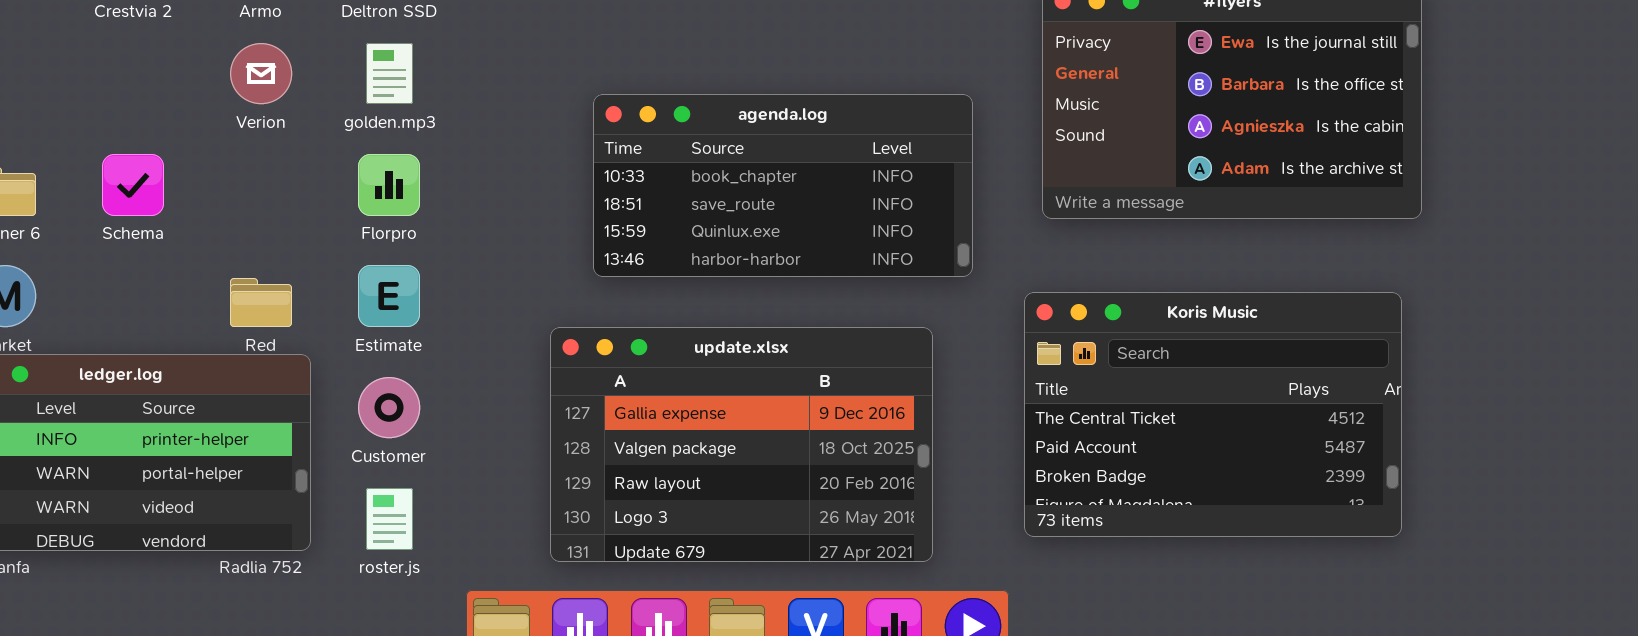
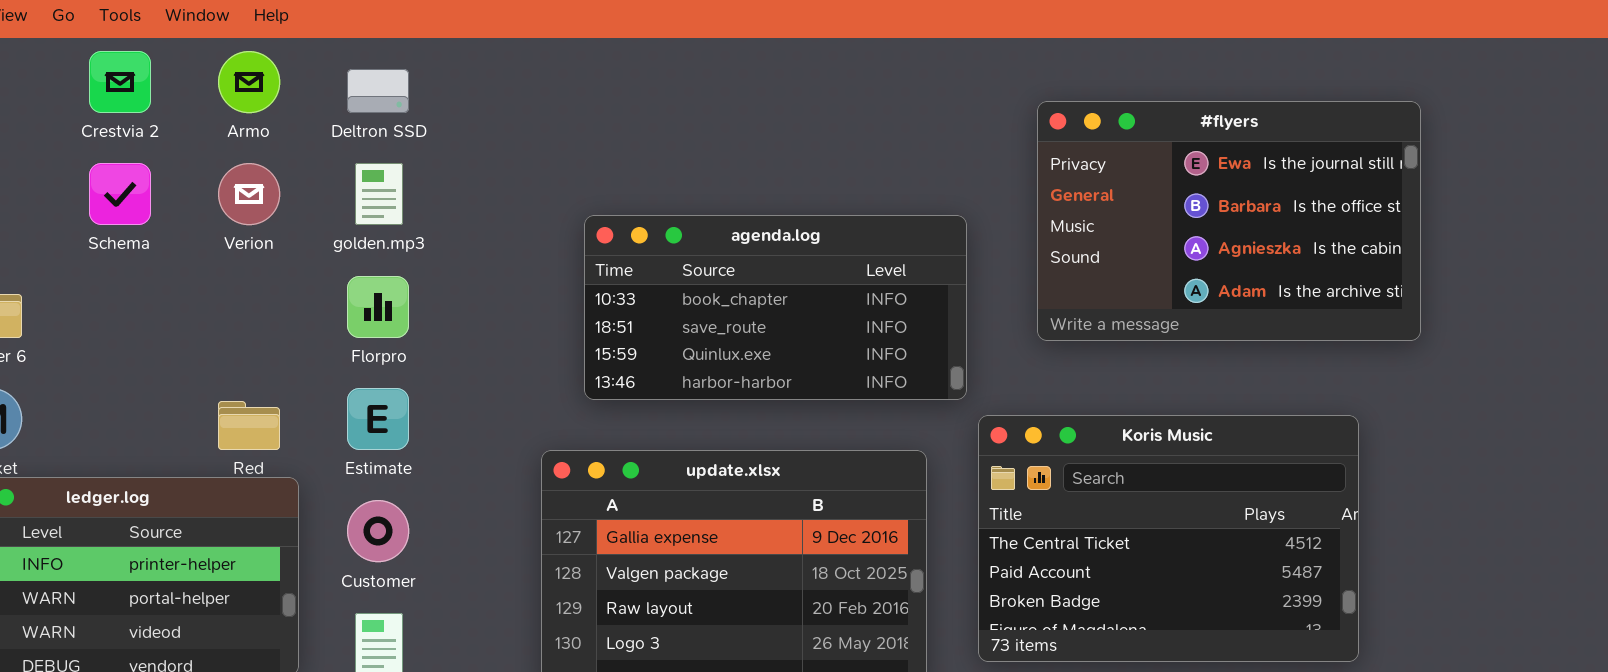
Schema: [102,154,164,216] -> [89,163,151,225], moved
Koris Music: [1024,292,1402,537] -> [978,415,1359,662], moved

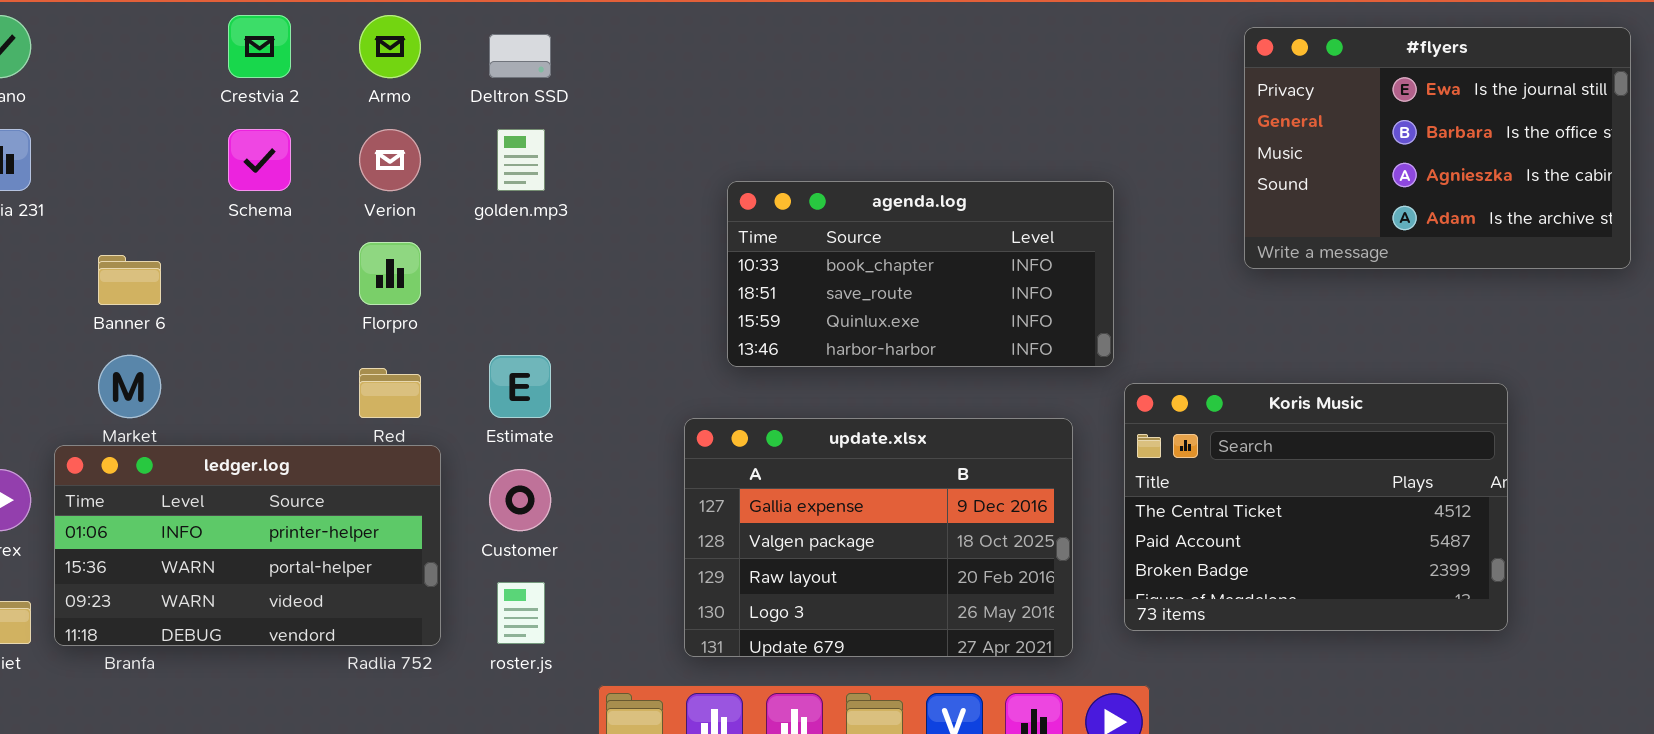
#flyers: [1037,101,1421,341] -> [1244,27,1631,269], moved
Florpro: [347,276,409,338] -> [359,242,421,305], moved

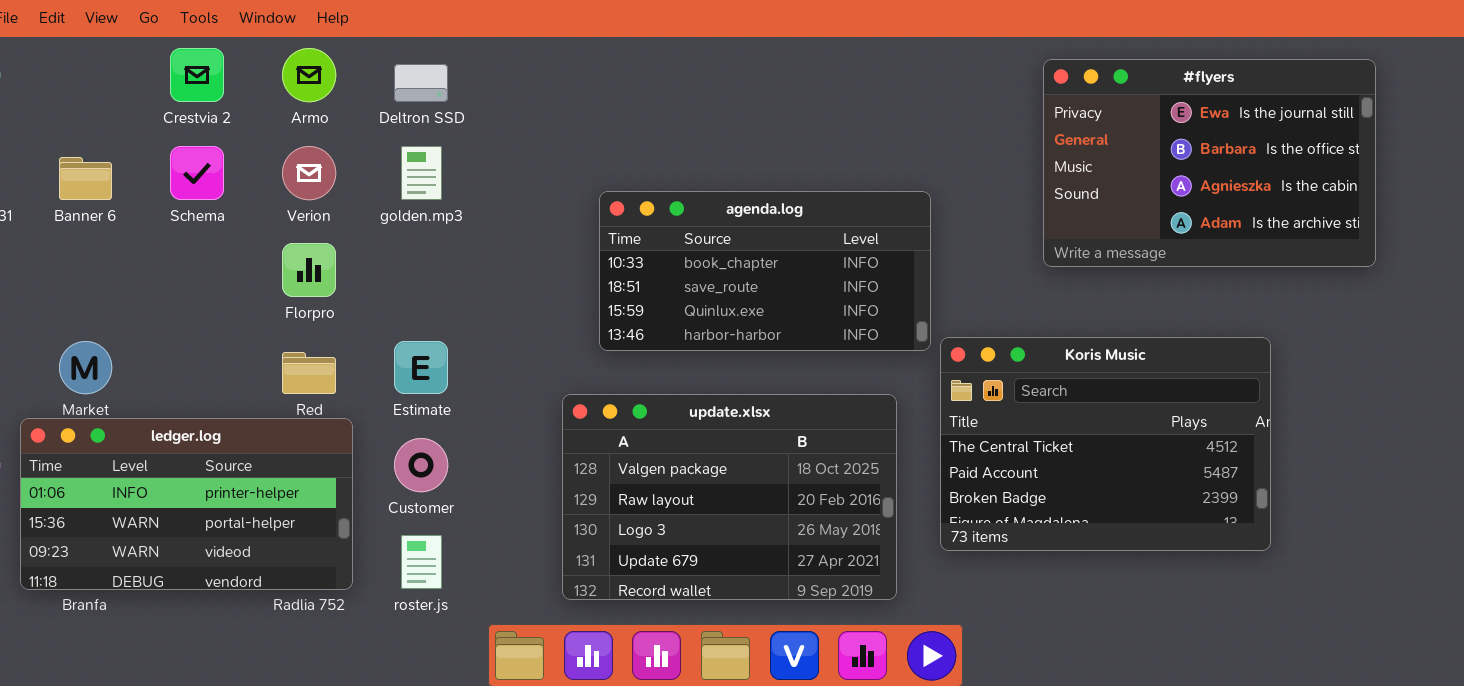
Banner 6: [98,255,161,305] -> [59,157,112,200], moved
Koris Music: [1124,383,1508,631] -> [940,337,1271,551], moved
update.xlsx: [684,418,1073,657] -> [562,394,897,600], scrolled down 1 row

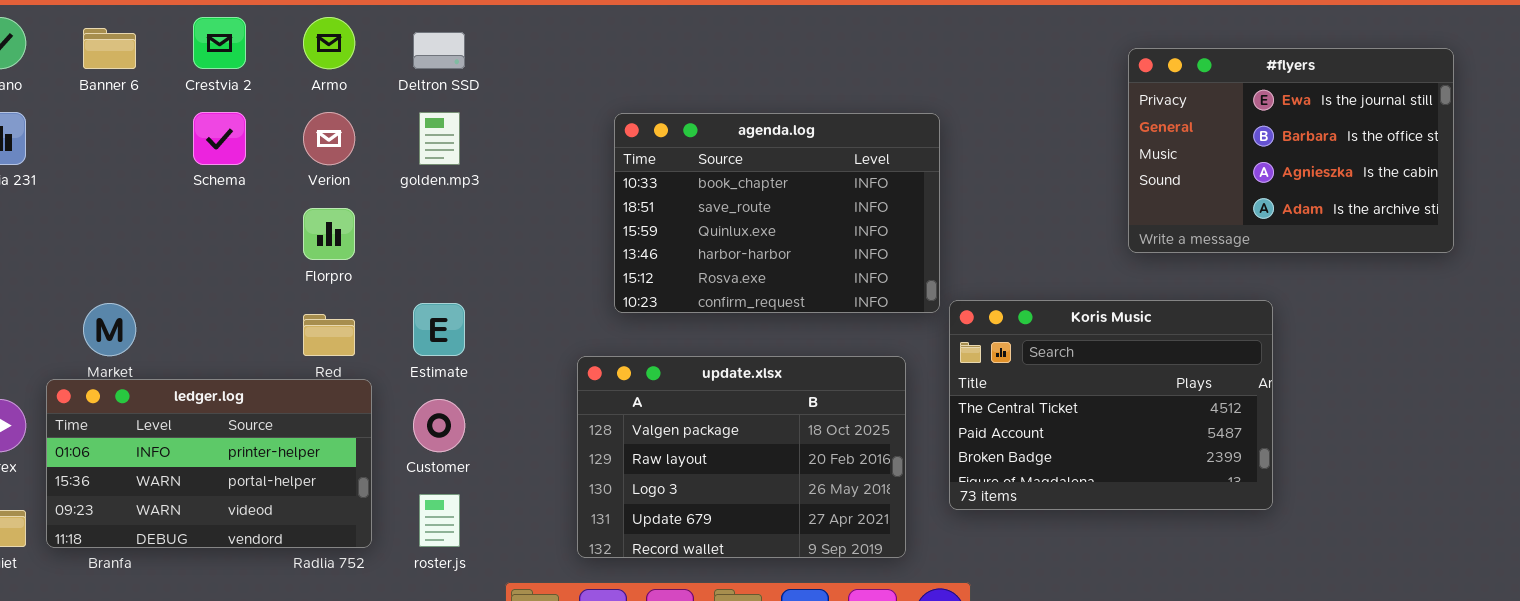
#flyers: [1043,59,1376,267] -> [1128,48,1454,253], moved
Banner 6: [59,157,112,200] -> [83,28,136,69], moved
agenda.log: [599,191,931,351] -> [614,113,940,313], resized

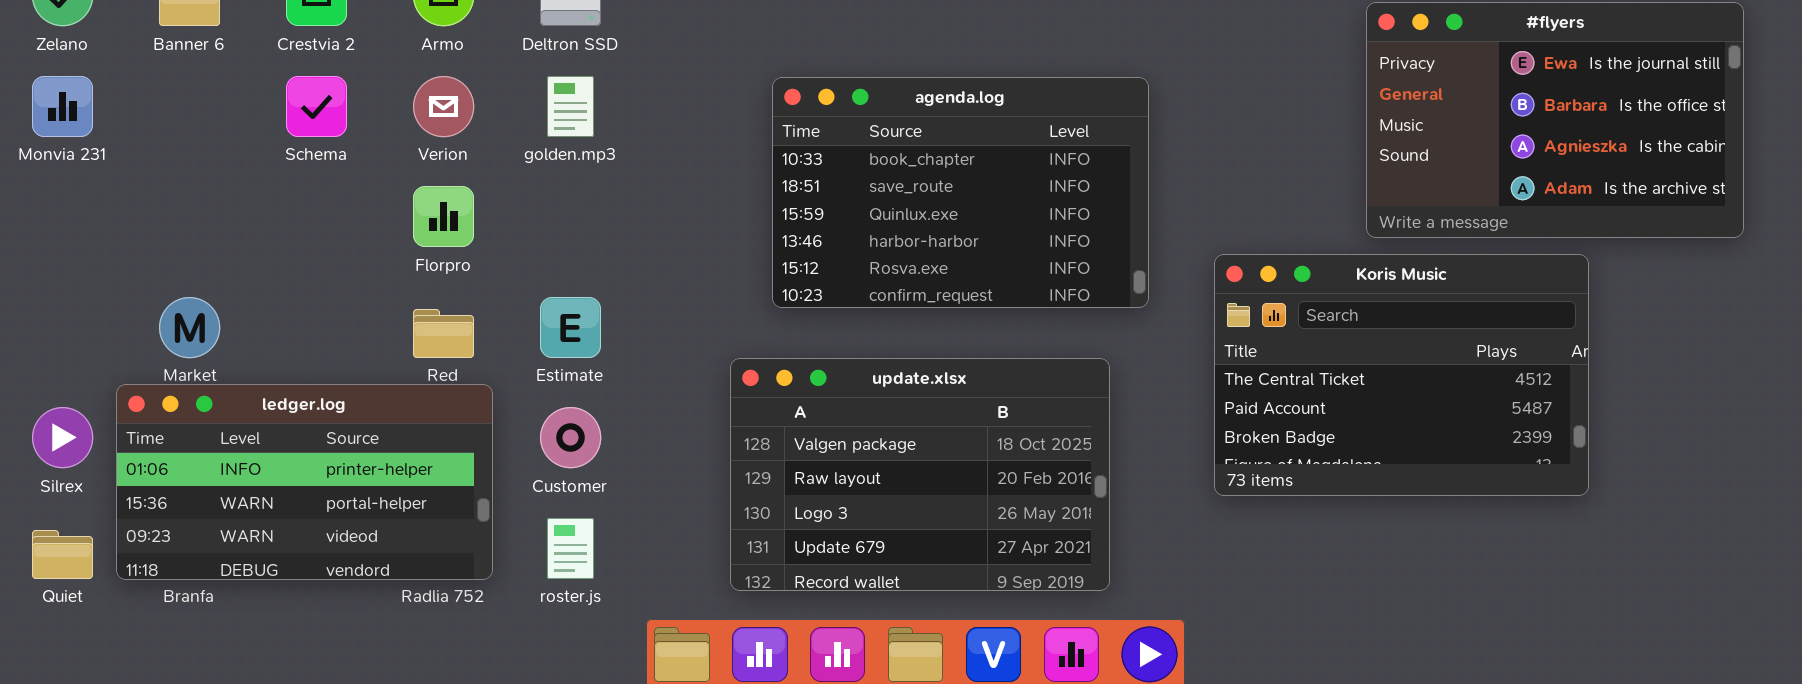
Koris Music: [949,300,1273,510] -> [1214,254,1589,496], moved

